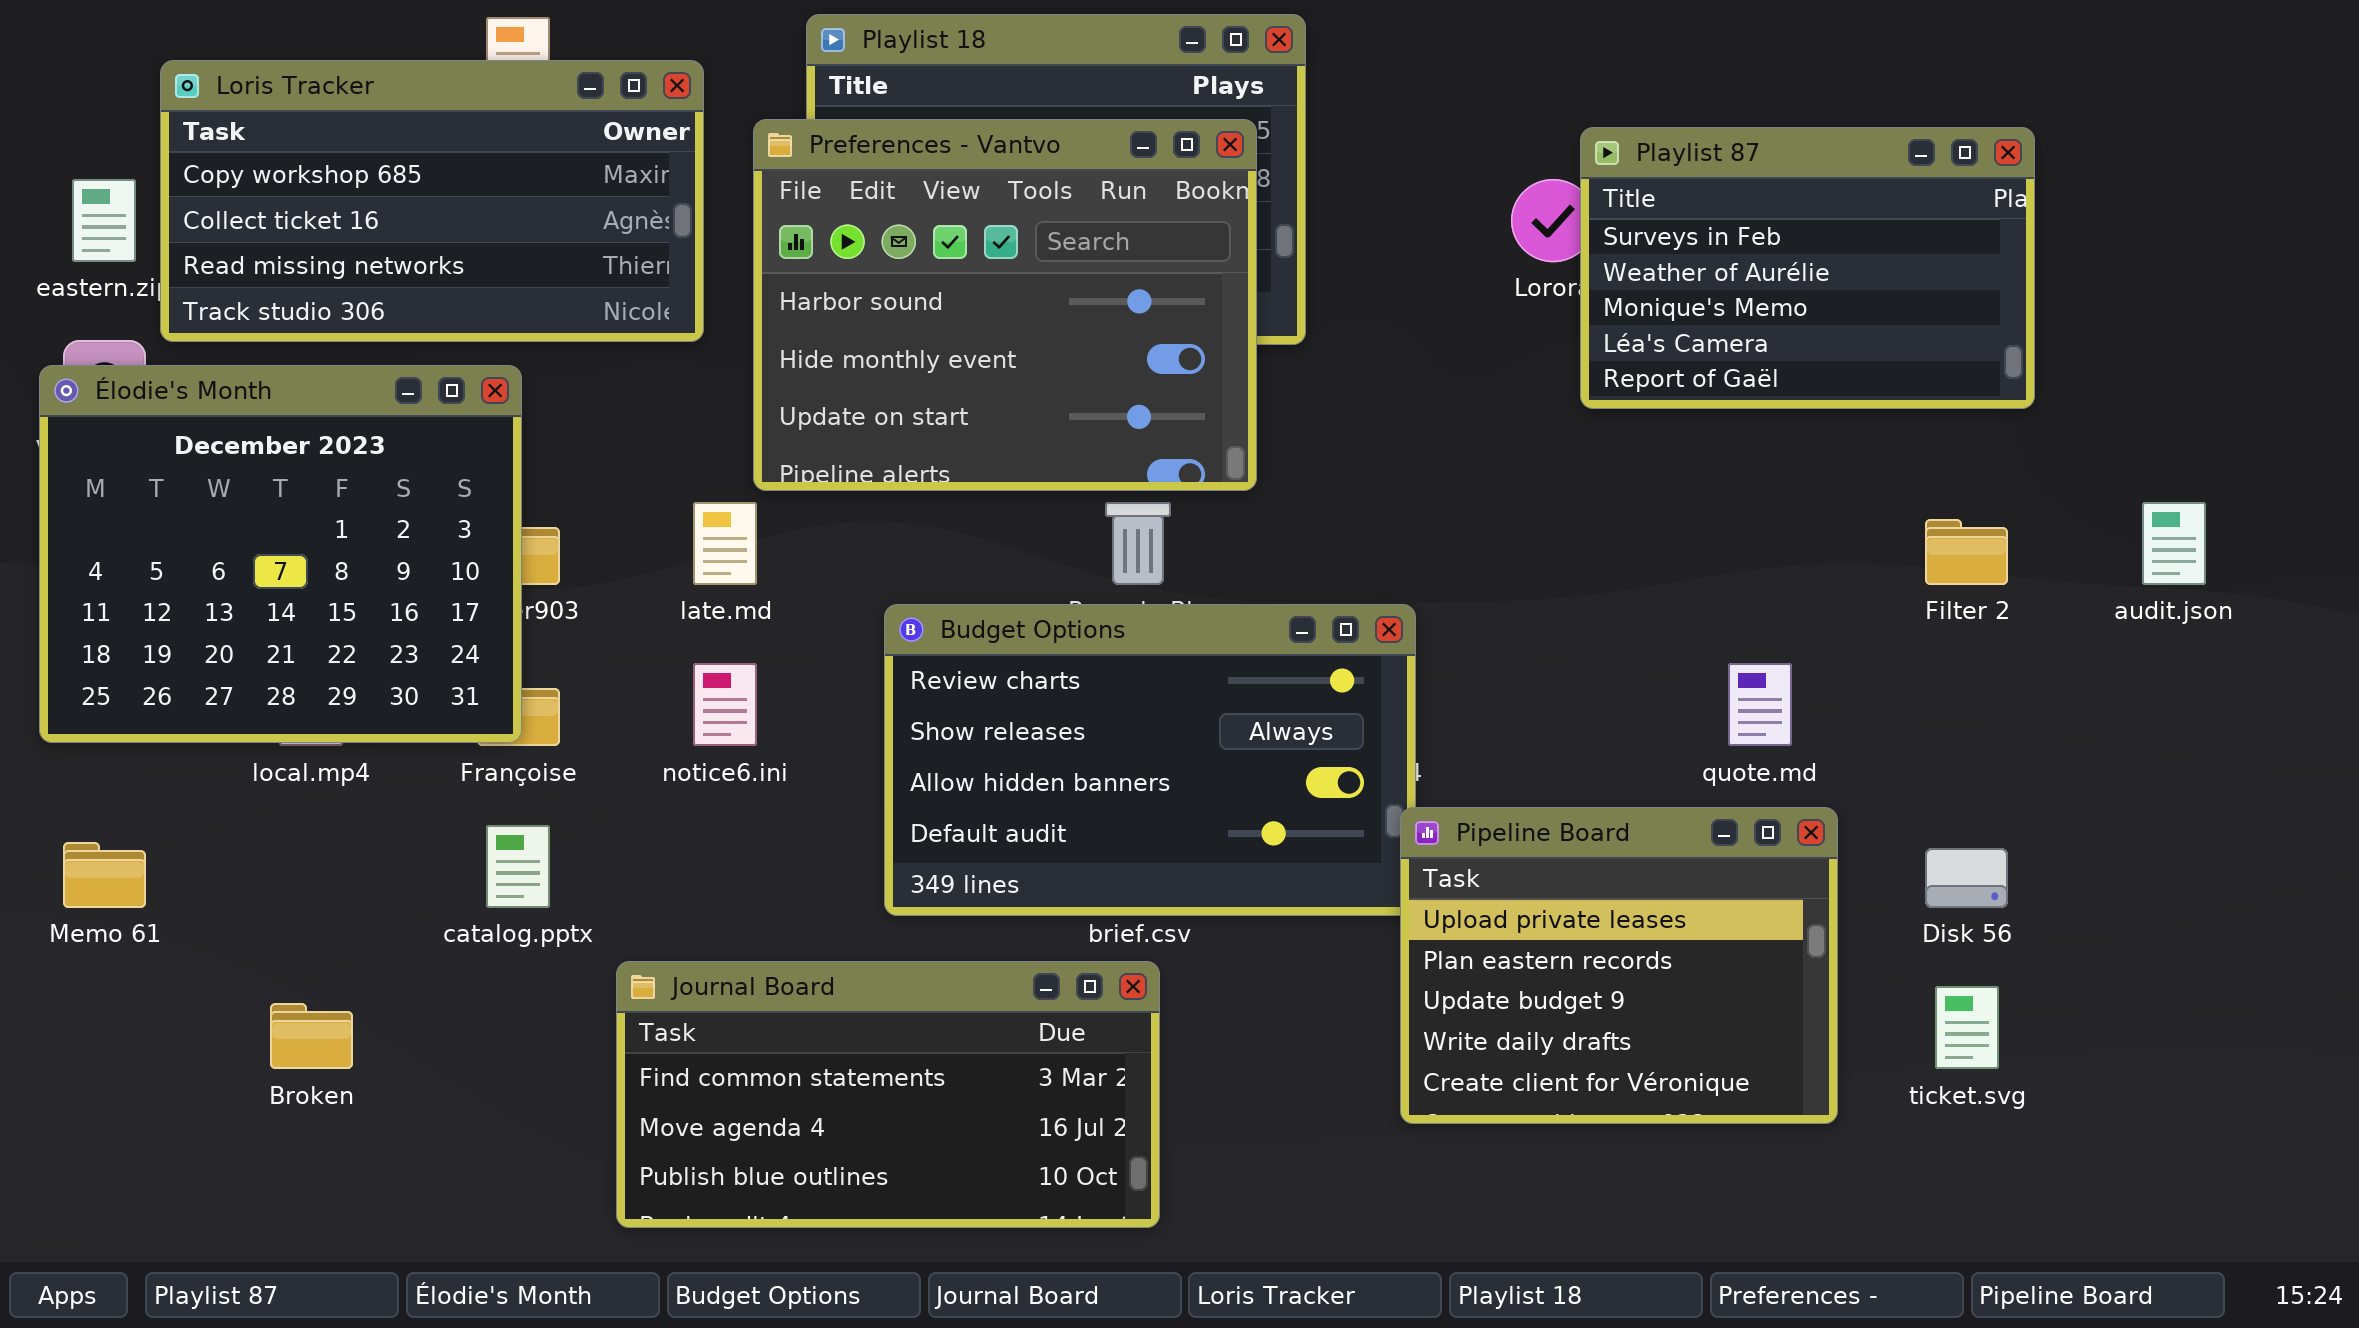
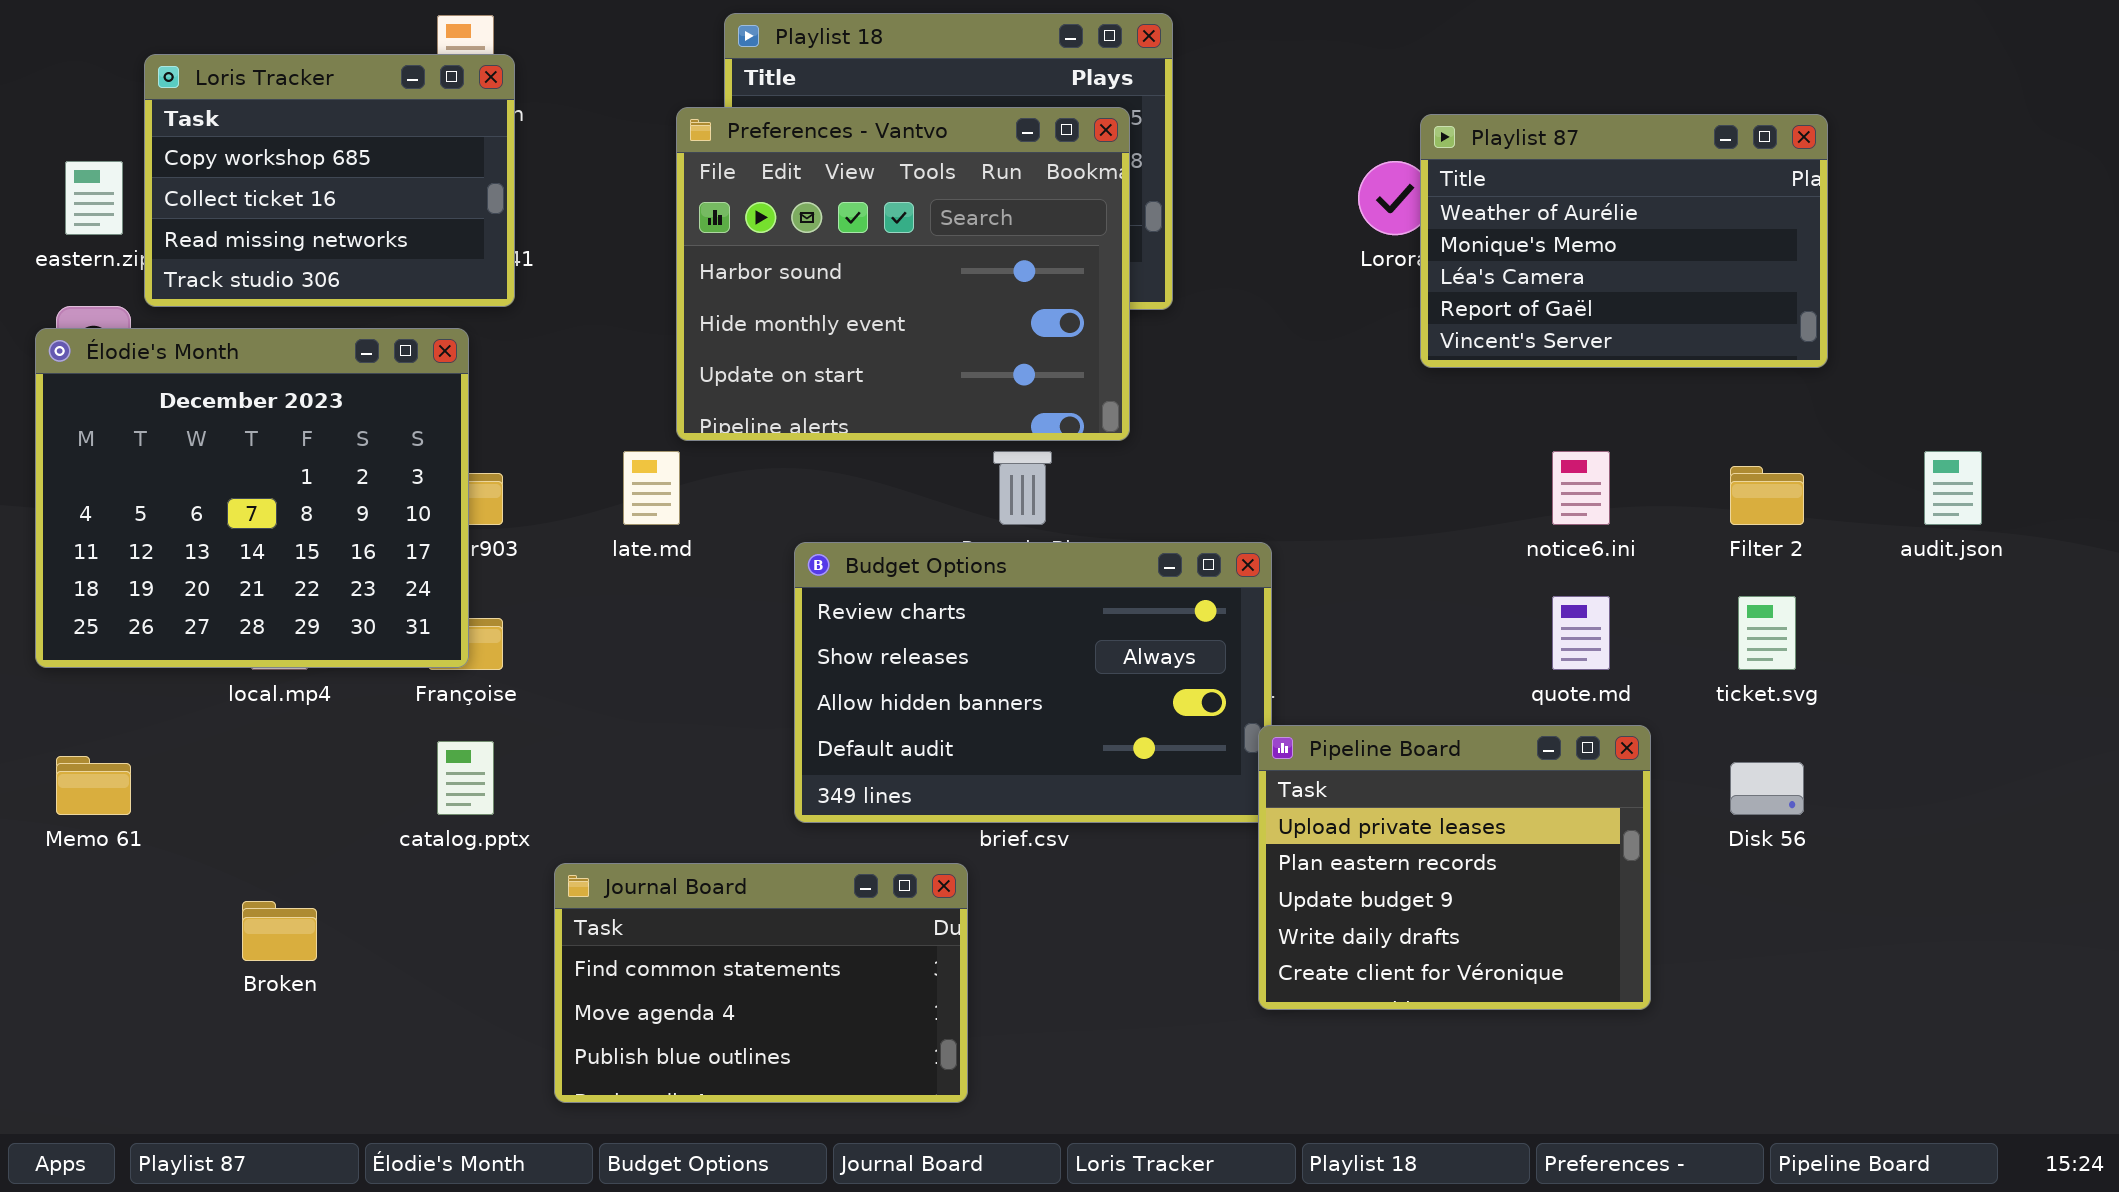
Loris Tracker: [160,60,704,342] -> [144,54,515,307], resized
Playlist 87: [1580,127,2035,409] -> [1420,114,1828,368], scrolled down 1 row
notice6.ini: [693,663,757,746] -> [1552,451,1610,525], moved
Journal Board: [616,961,1160,1228] -> [554,863,968,1103], resized
ticket.svg: [1935,986,1999,1069] -> [1738,596,1796,670], moved

